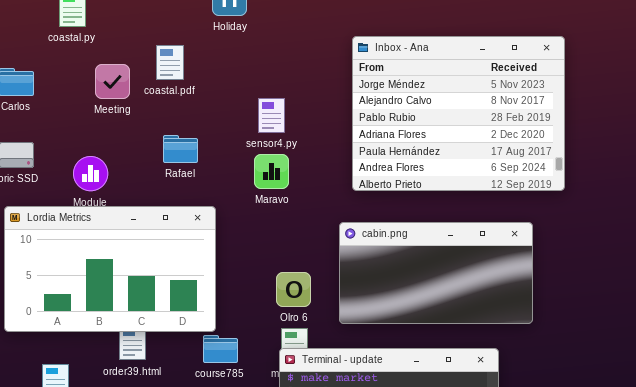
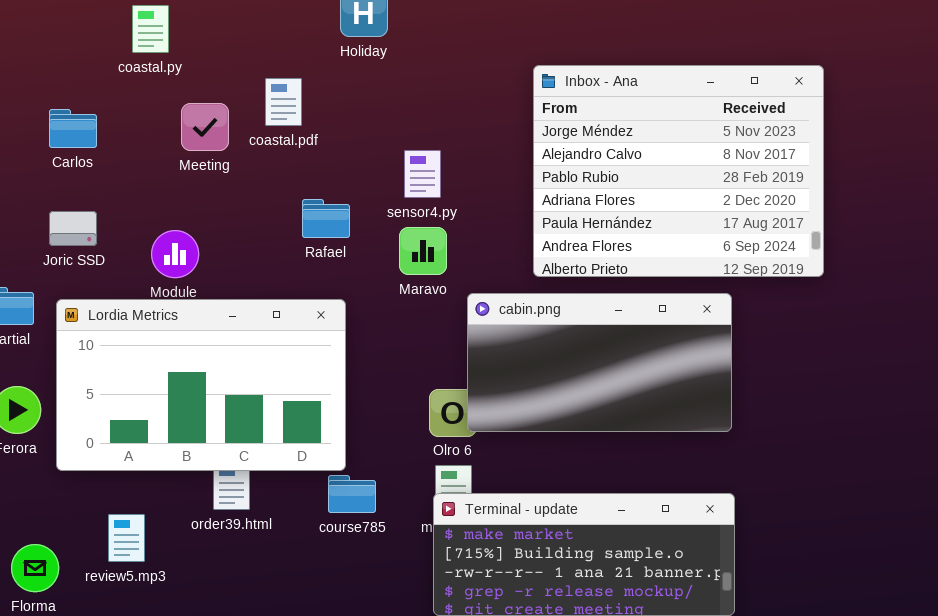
Rafael: [163,135,198,163] -> [302,199,350,238], moved
cabin.png: [339,222,533,324] -> [467,293,732,432], moved

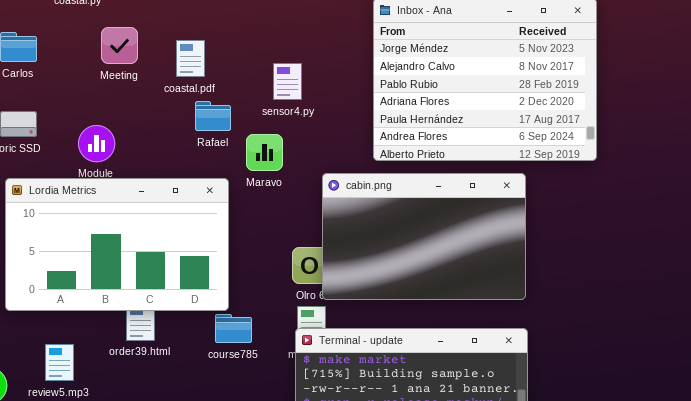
coastal.pdf: [265,78,302,126] -> [176,40,205,77], moved
Maravo: [399,227,447,275] -> [246,134,283,171], moved
cabin.png: [467,293,732,432] -> [322,173,526,300], resized

